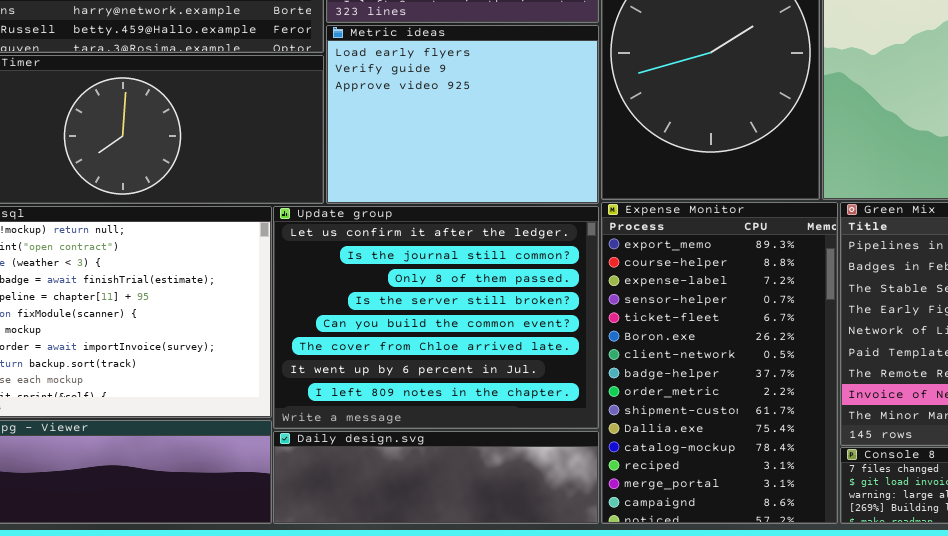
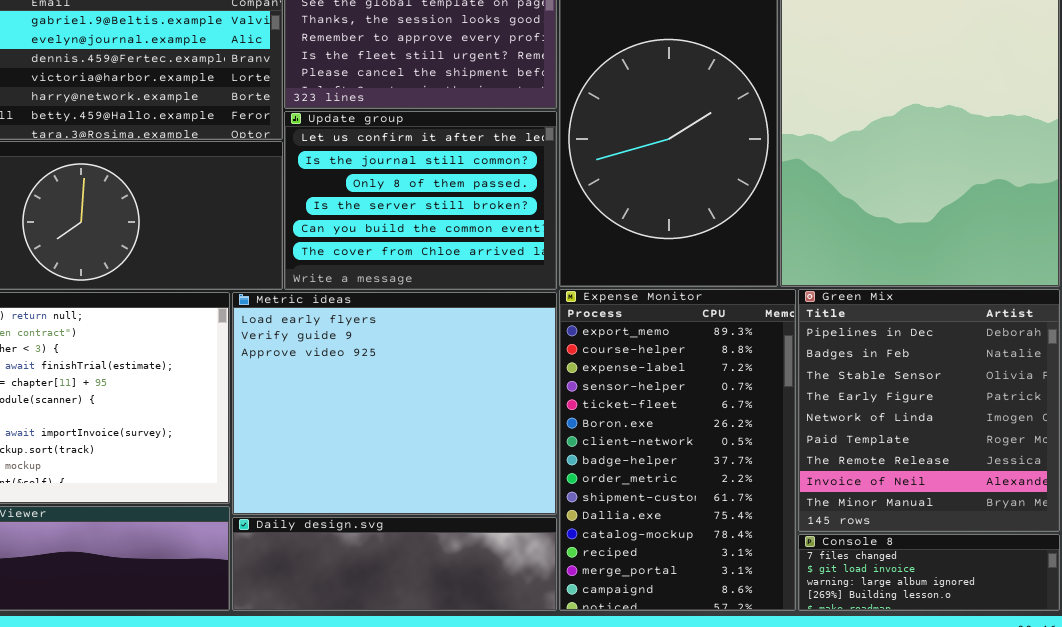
Metric ideas: [326,25,599,204] -> [232,292,557,515], moved, resized
Update group: [273,206,599,429] -> [284,111,557,290], moved, resized

